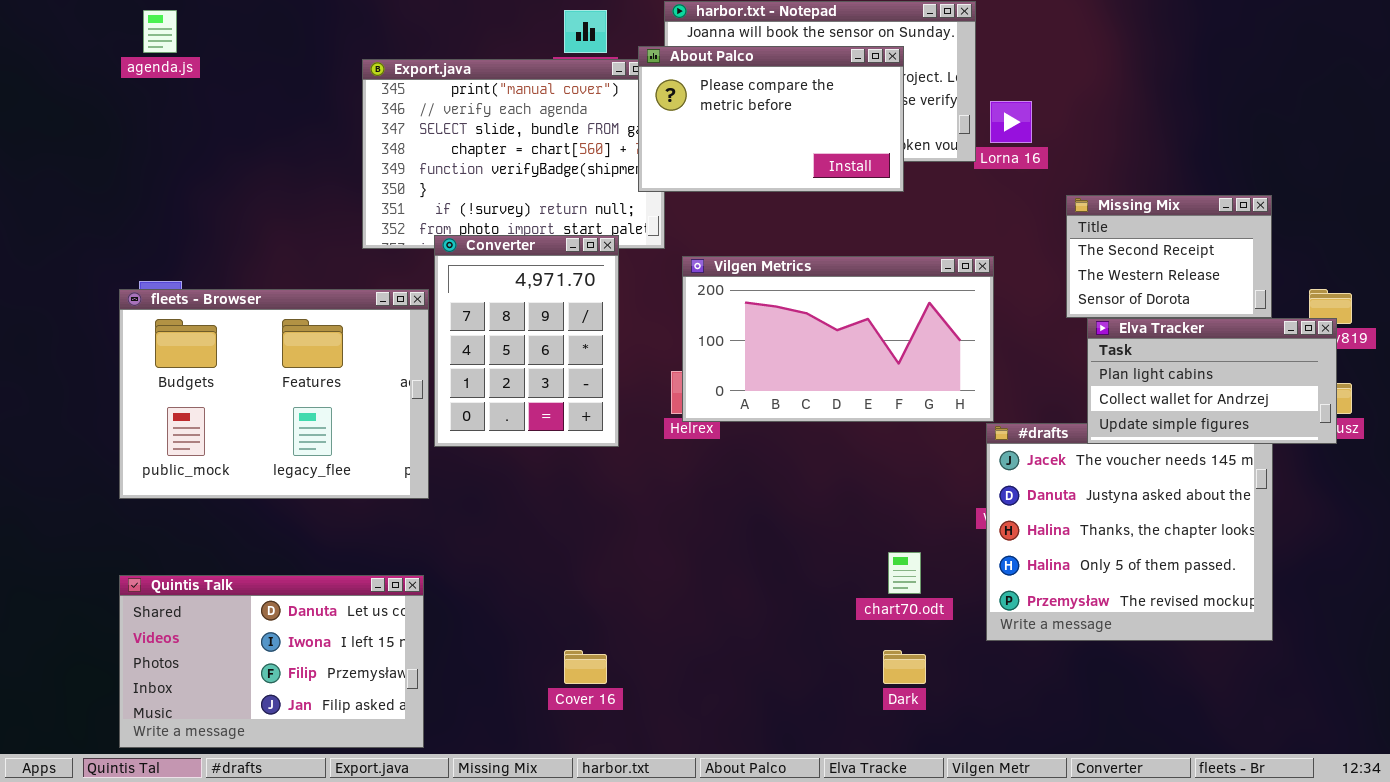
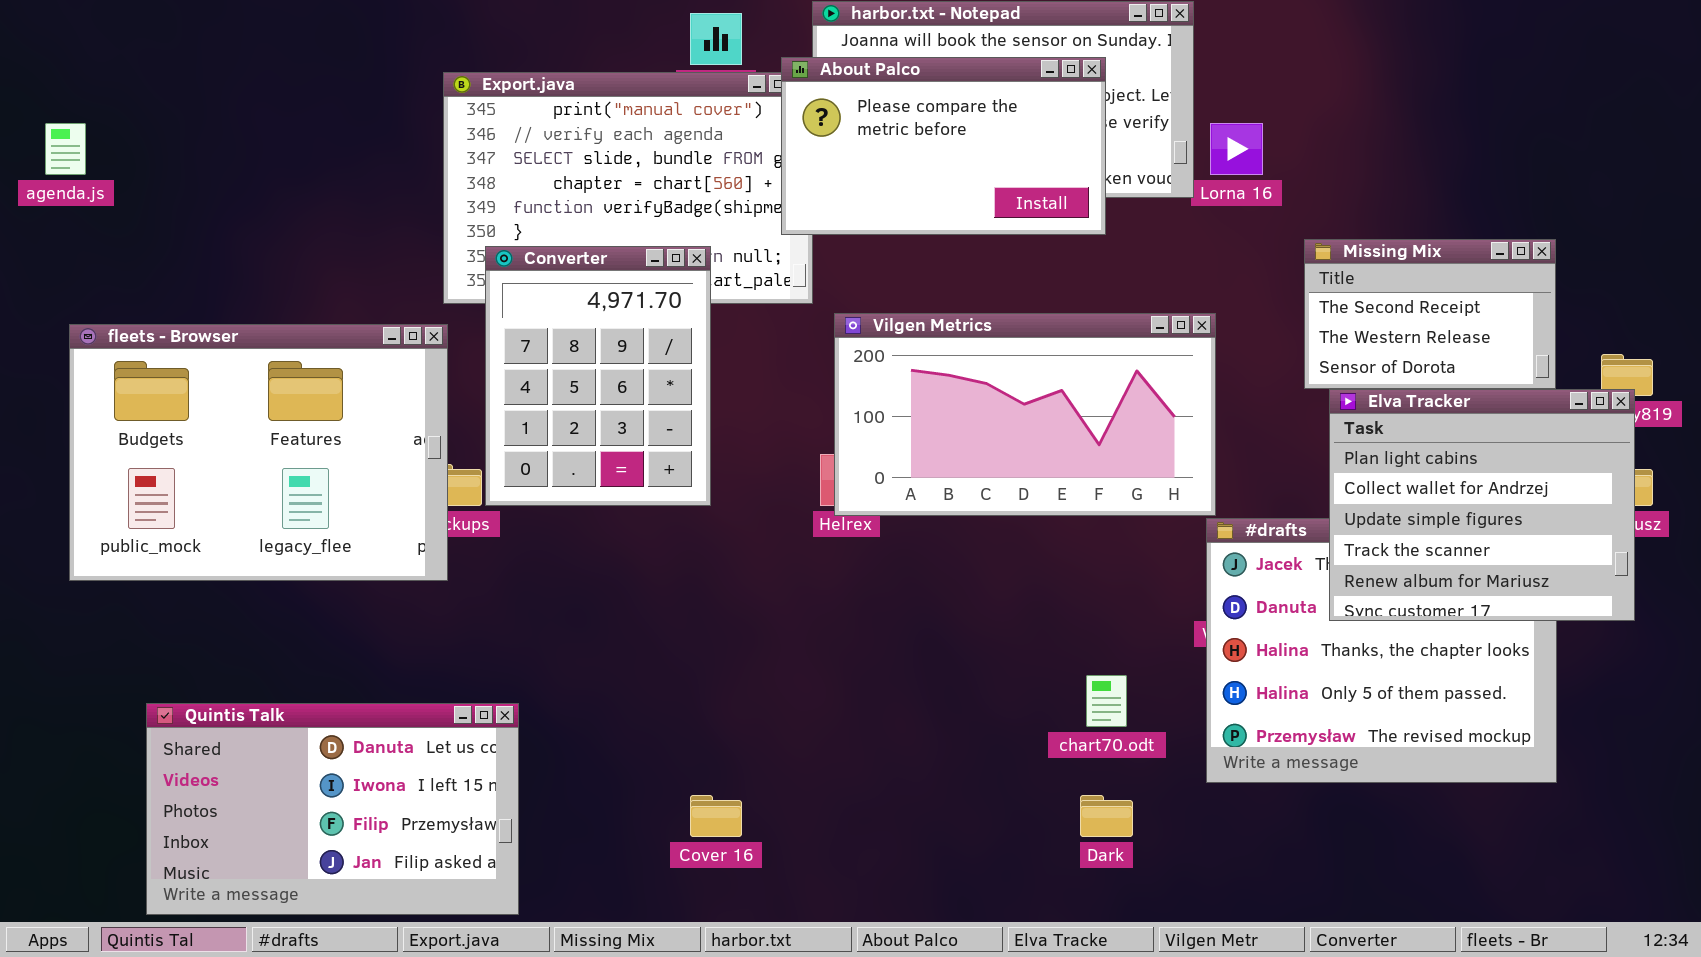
agenda.js: [143,10,177,53] -> [45,123,86,175], moved
Converter: [434,235,619,447] -> [485,246,711,506], moved
fleets - Browser: [119,289,429,499] -> [69,324,448,581], moved
Elva Tracker: [1087,318,1337,444] -> [1329,389,1635,621], resized

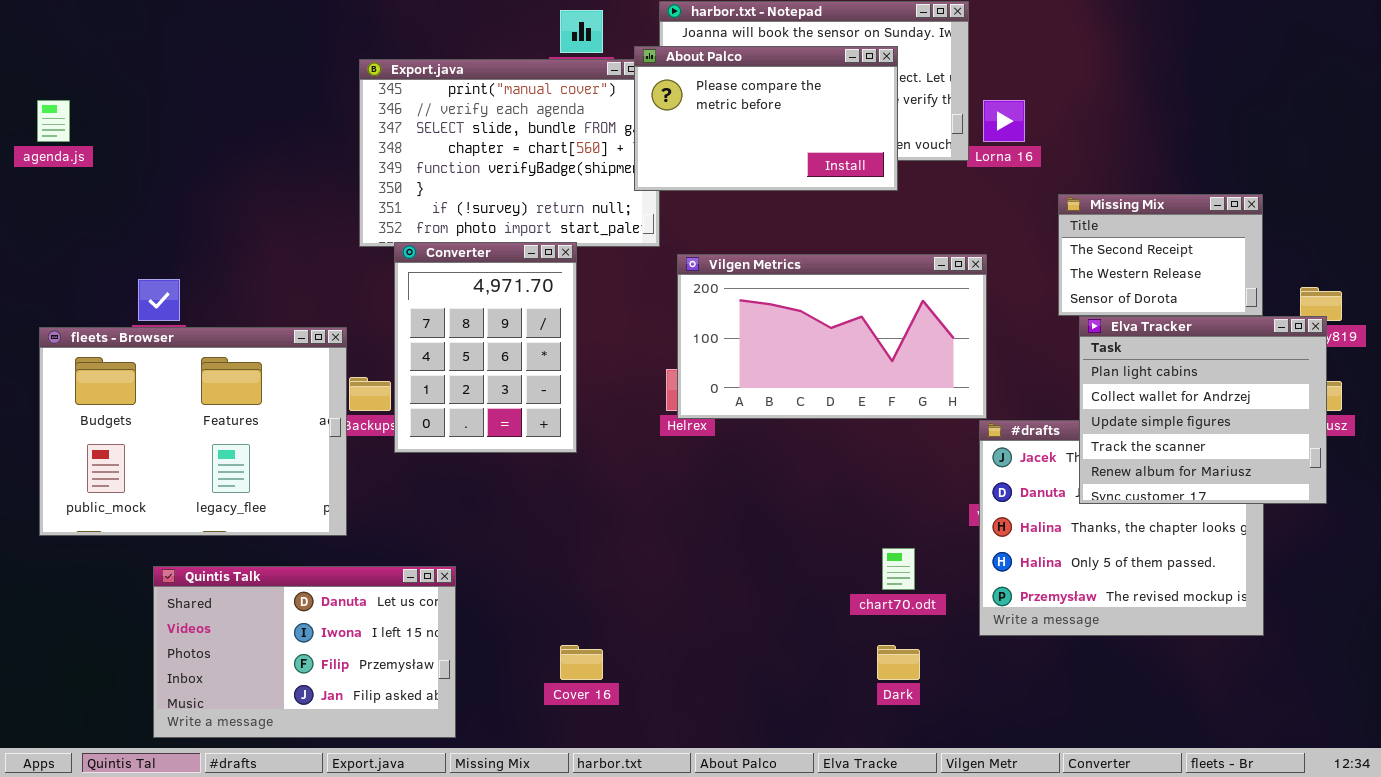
Converter: [485,246,711,506] -> [394,242,577,453], moved
fleets - Browser: [69,324,448,581] -> [39,327,347,536], moved
Quintis Talk: [146,703,519,915] -> [153,566,456,738], moved

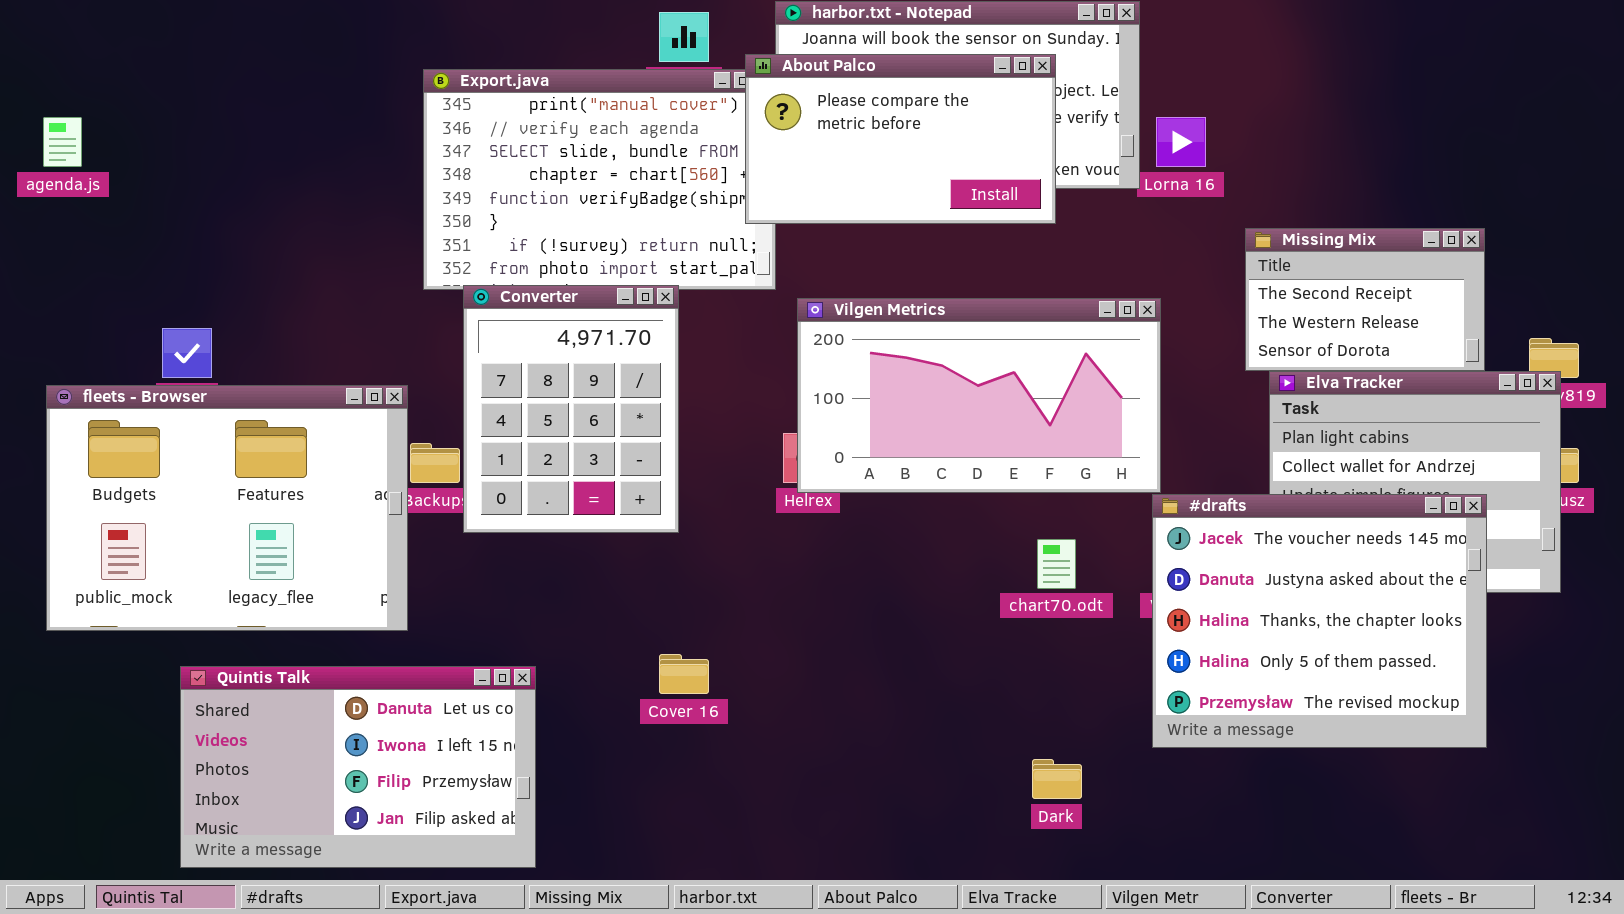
#drafts: [979,420,1264,636] -> [1152,494,1487,748], raised
chart70.odt: [882,548,915,590] -> [1037,539,1076,589], moved
Cover 16: [560,645,603,680] -> [659,654,709,694], moved

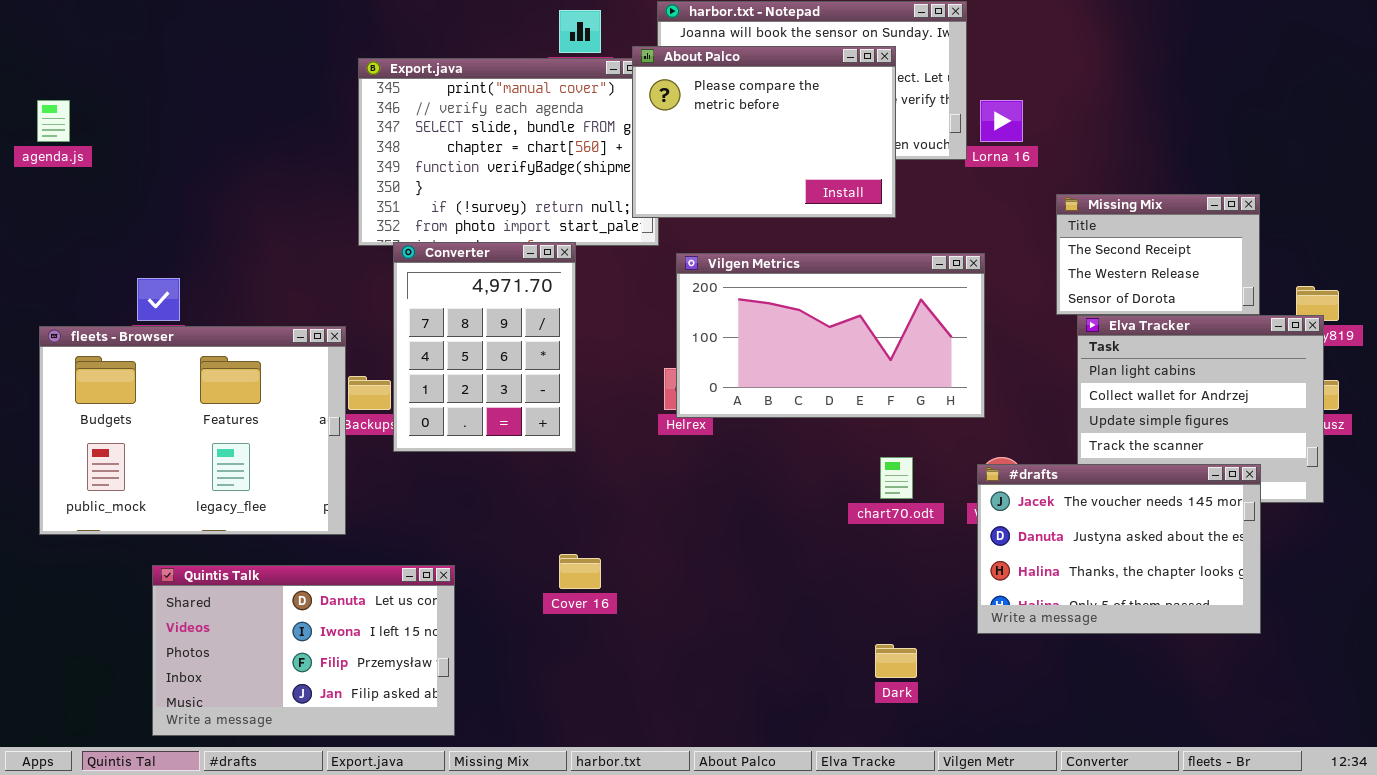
About Palco: [745,54,1056,224] -> [632,46,896,218], resized
#drafts: [1152,494,1487,748] -> [977,464,1261,634], resized

